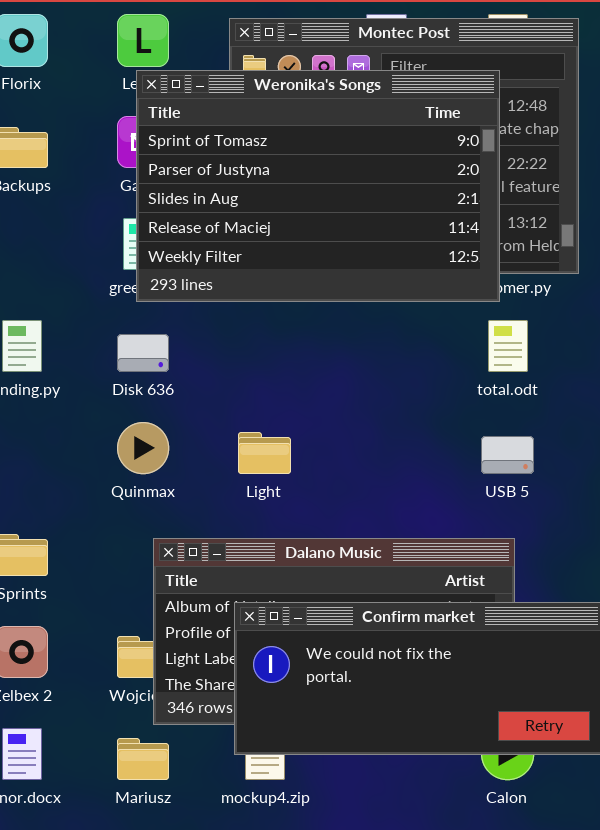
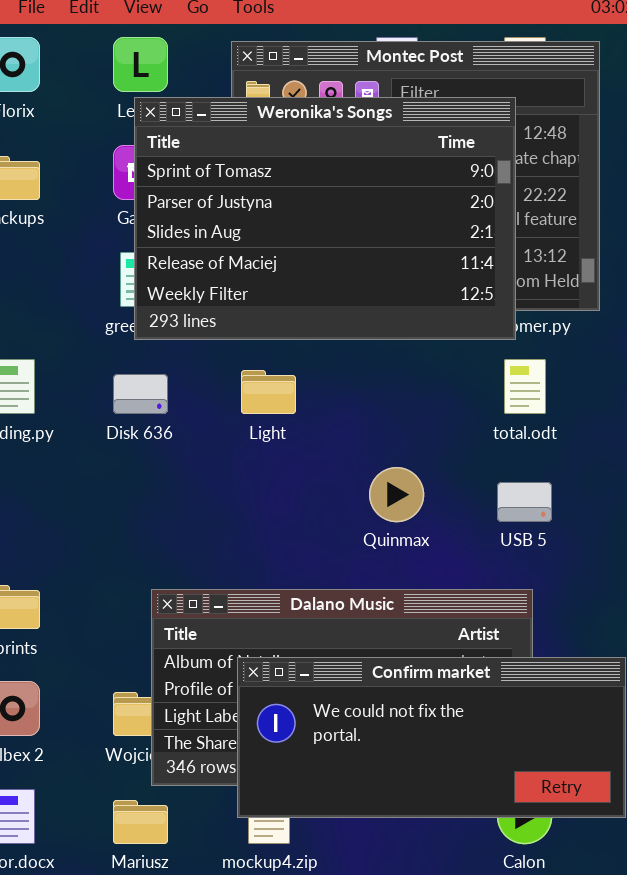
Quinmax: [117,422,169,474] -> [369,467,424,522], moved
Light: [238,432,291,474] -> [241,370,296,414], moved

